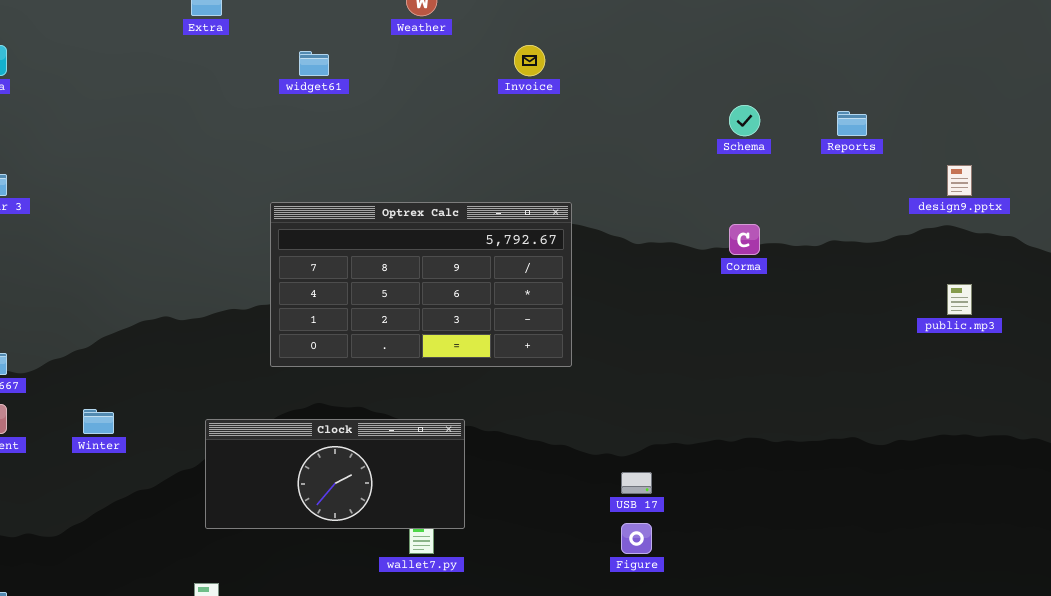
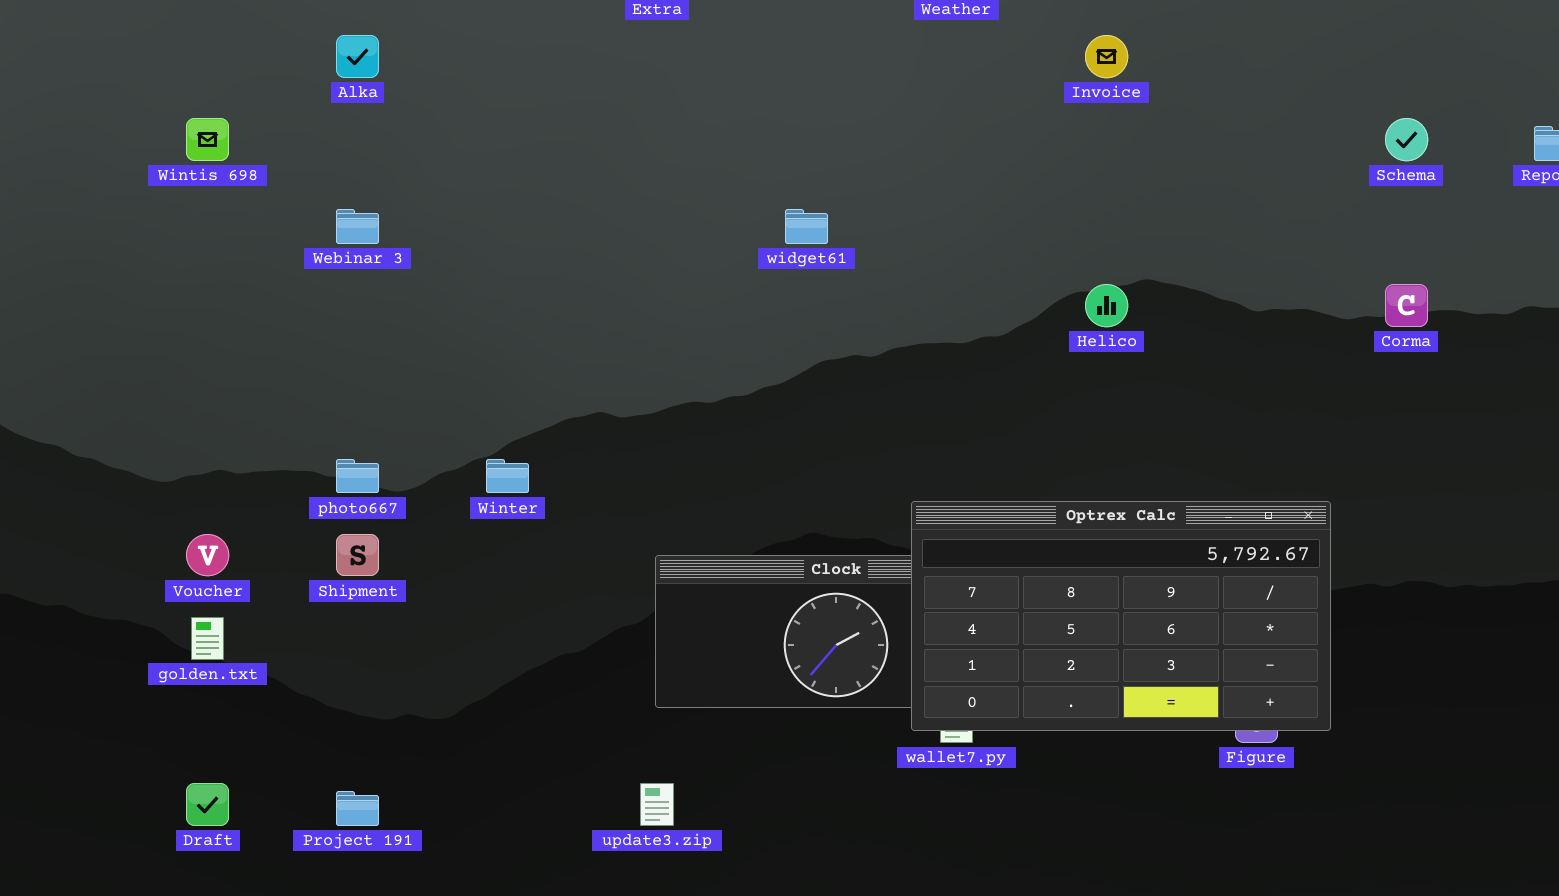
widget61: [299,51,329,76] -> [785,209,828,244], moved
Optrex Calc: [270,202,572,367] -> [911,501,1331,731], moved
Winter: [83,409,114,434] -> [486,459,529,493], moved

